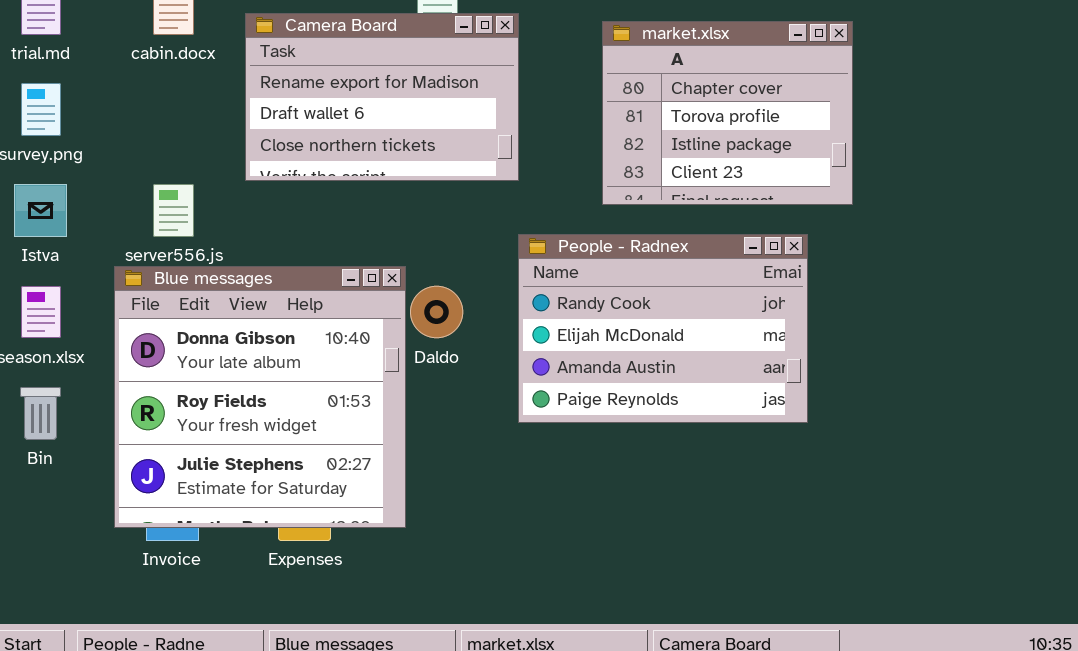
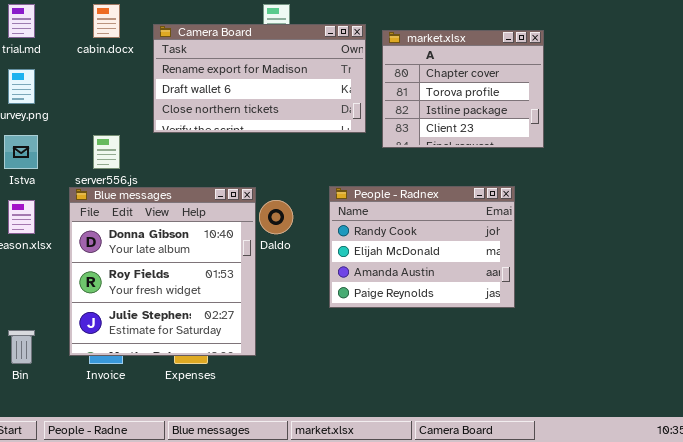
Camera Board: [245,13,519,181] -> [153,24,366,133], resized
People - Radnex: [518,234,808,423] -> [329,186,515,308], moved
Bin: [20,387,61,440] -> [8,330,35,364], moved

